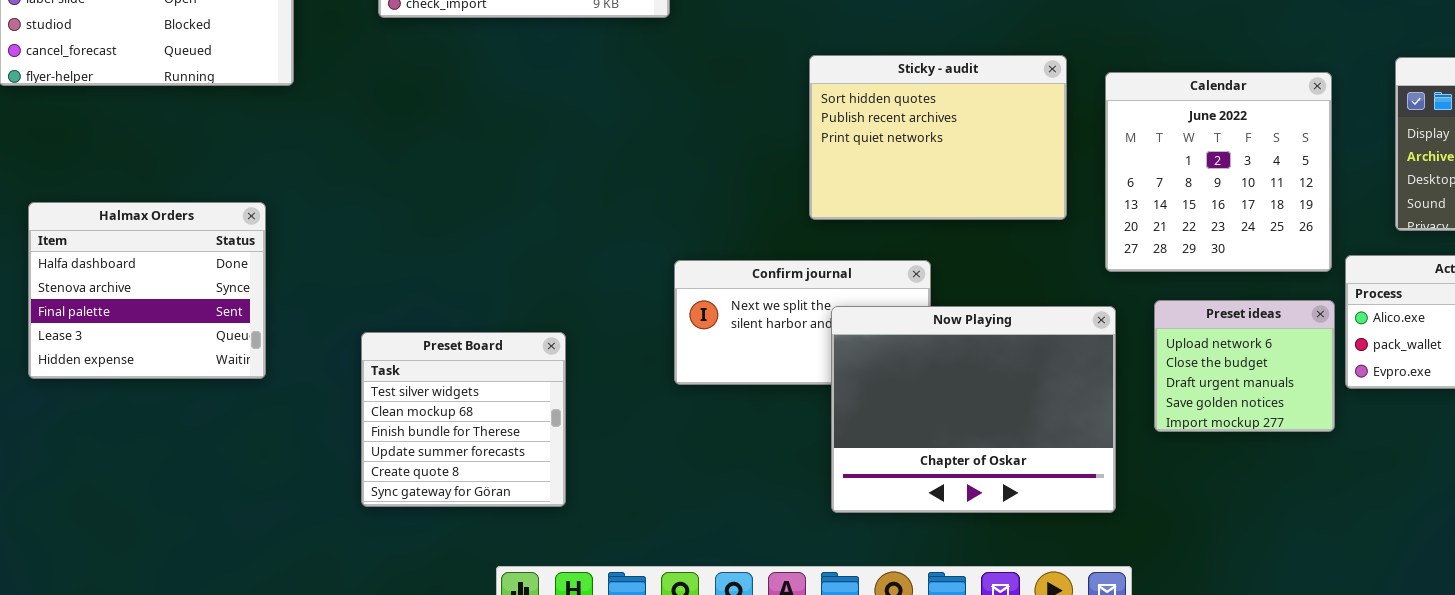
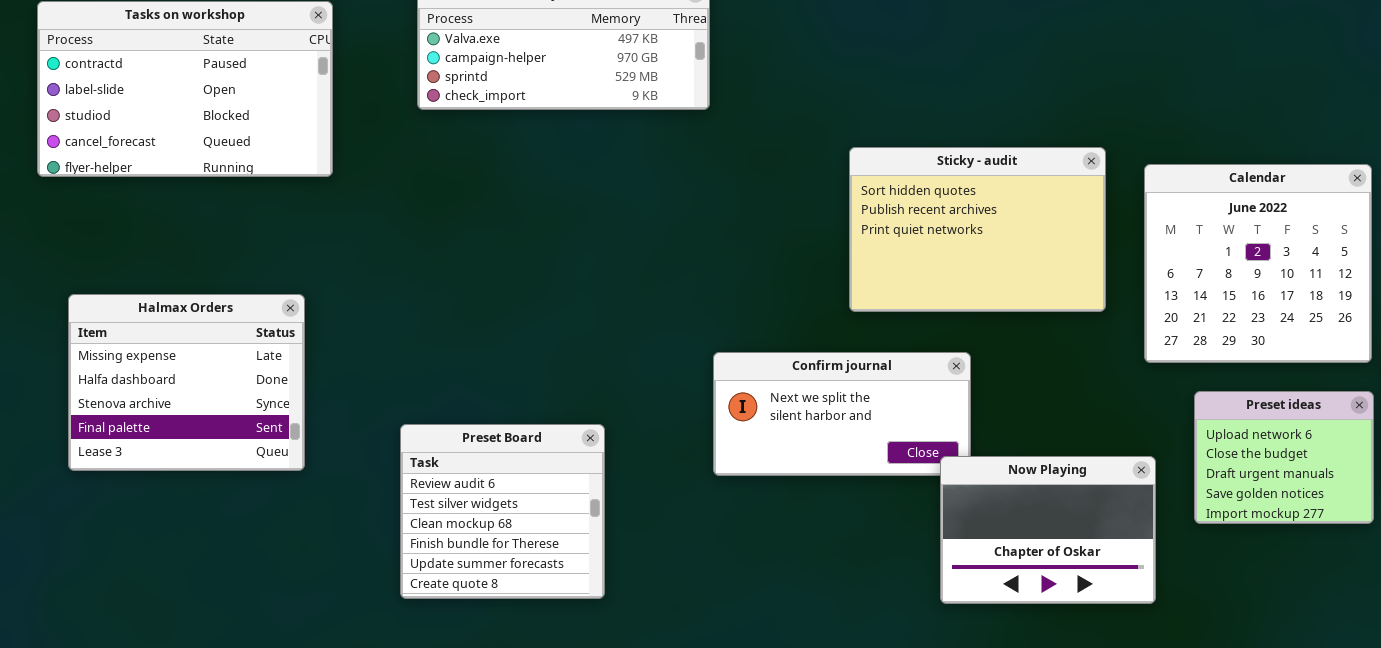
Halmax Orders: [28,202,266,379] -> [68,294,305,471], scrolled up 1 row
Now Playing: [831,306,1116,513] -> [940,456,1156,604], resized
Preset Board: [361,332,566,507] -> [400,424,605,599], scrolled up 1 row

